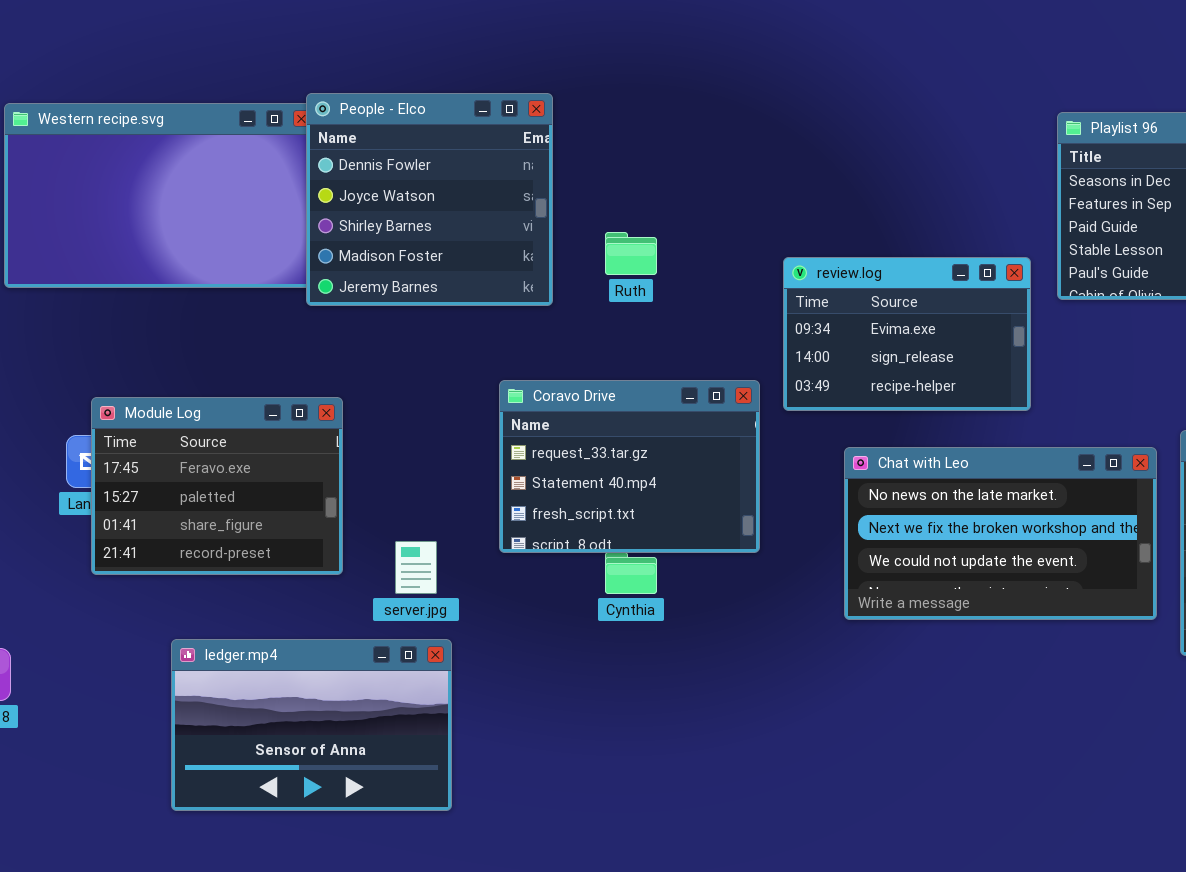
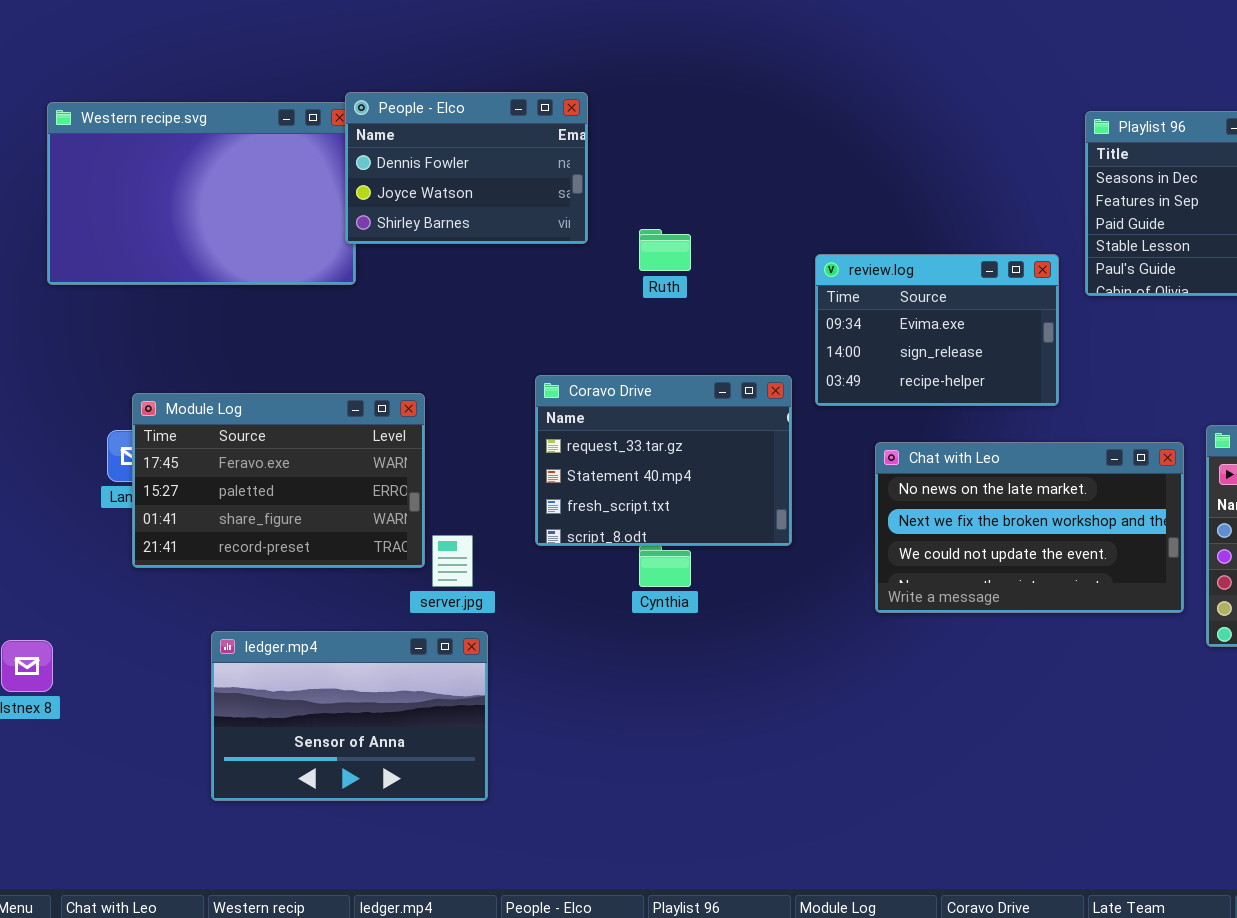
People - Elco: [306,93,553,306] -> [345,92,588,244], resized
Module Log: [91,397,343,575] -> [132,393,425,568], resized

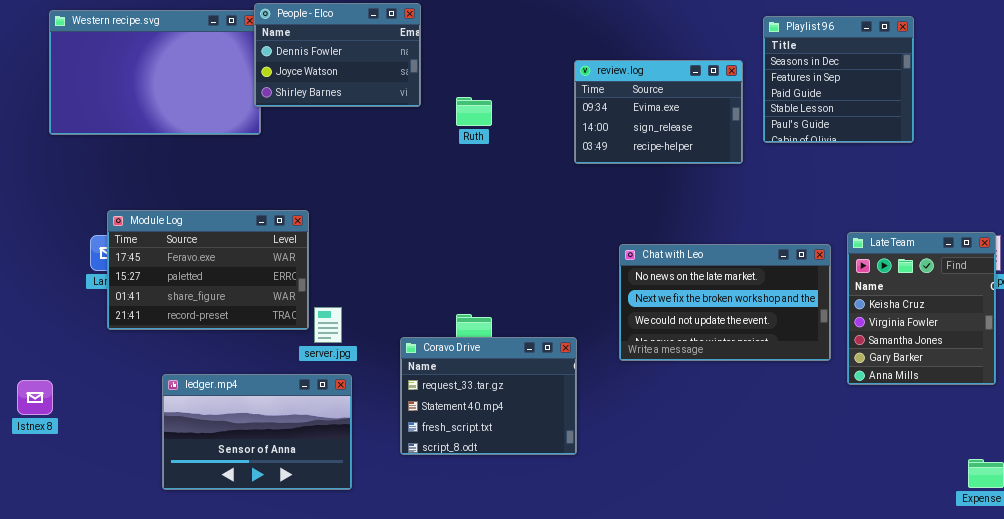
review.log: [815,254,1059,406] -> [574,60,743,164], moved
Coravo Drive: [535,375,792,546] -> [400,337,577,455], moved

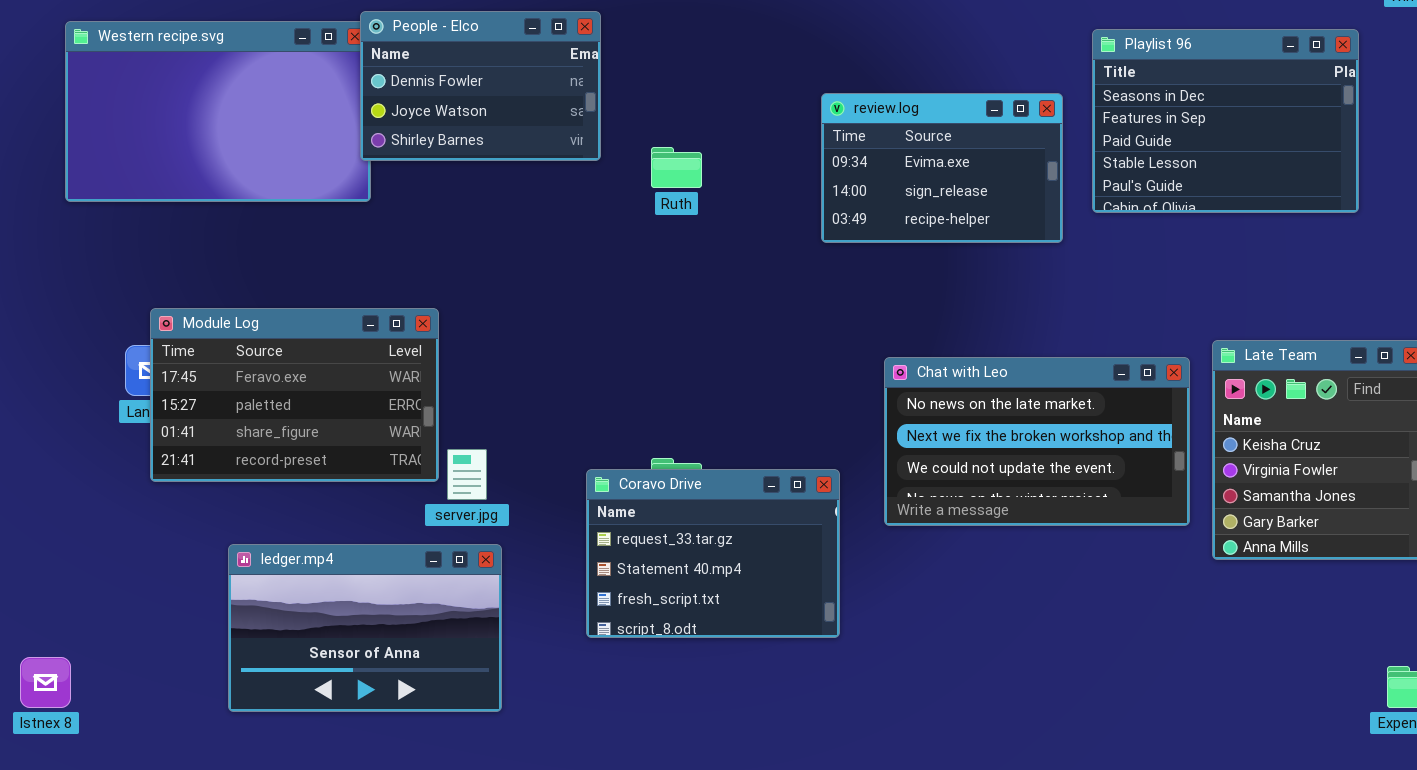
Playlist 96: [763,16,914,143] -> [1092,29,1359,213], resized
Coravo Drive: [400,337,577,455] -> [586,469,840,638], moved
Istnex 8: [17,380,53,415] -> [20,657,71,708], moved

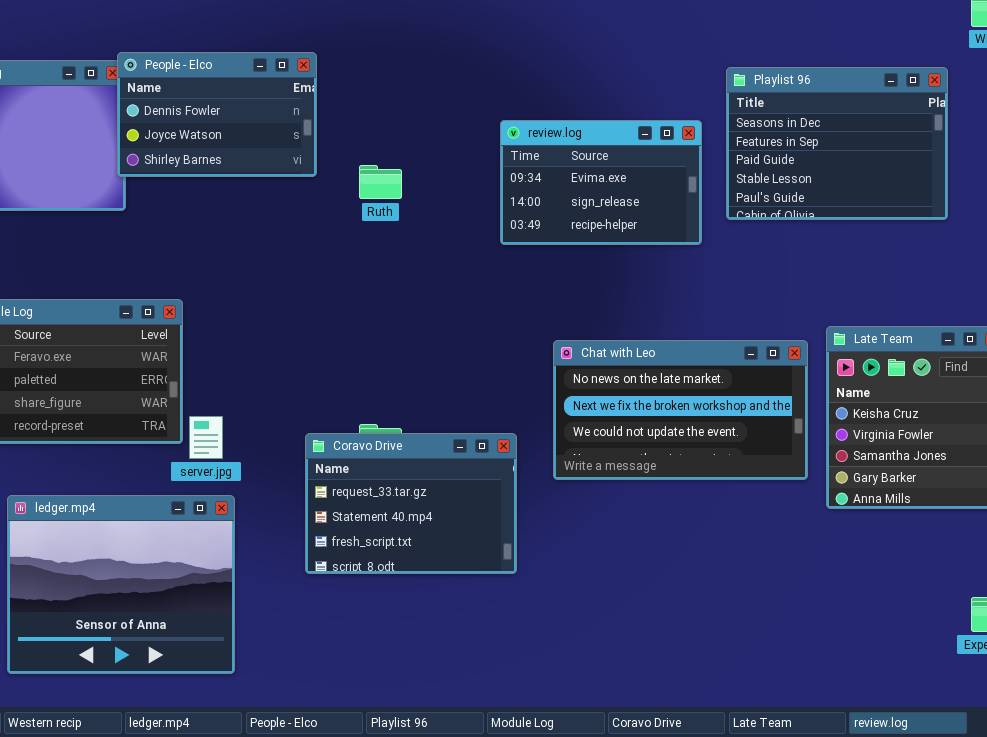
ledger.mp4: [228,544,502,712] -> [7,495,235,674], resized

